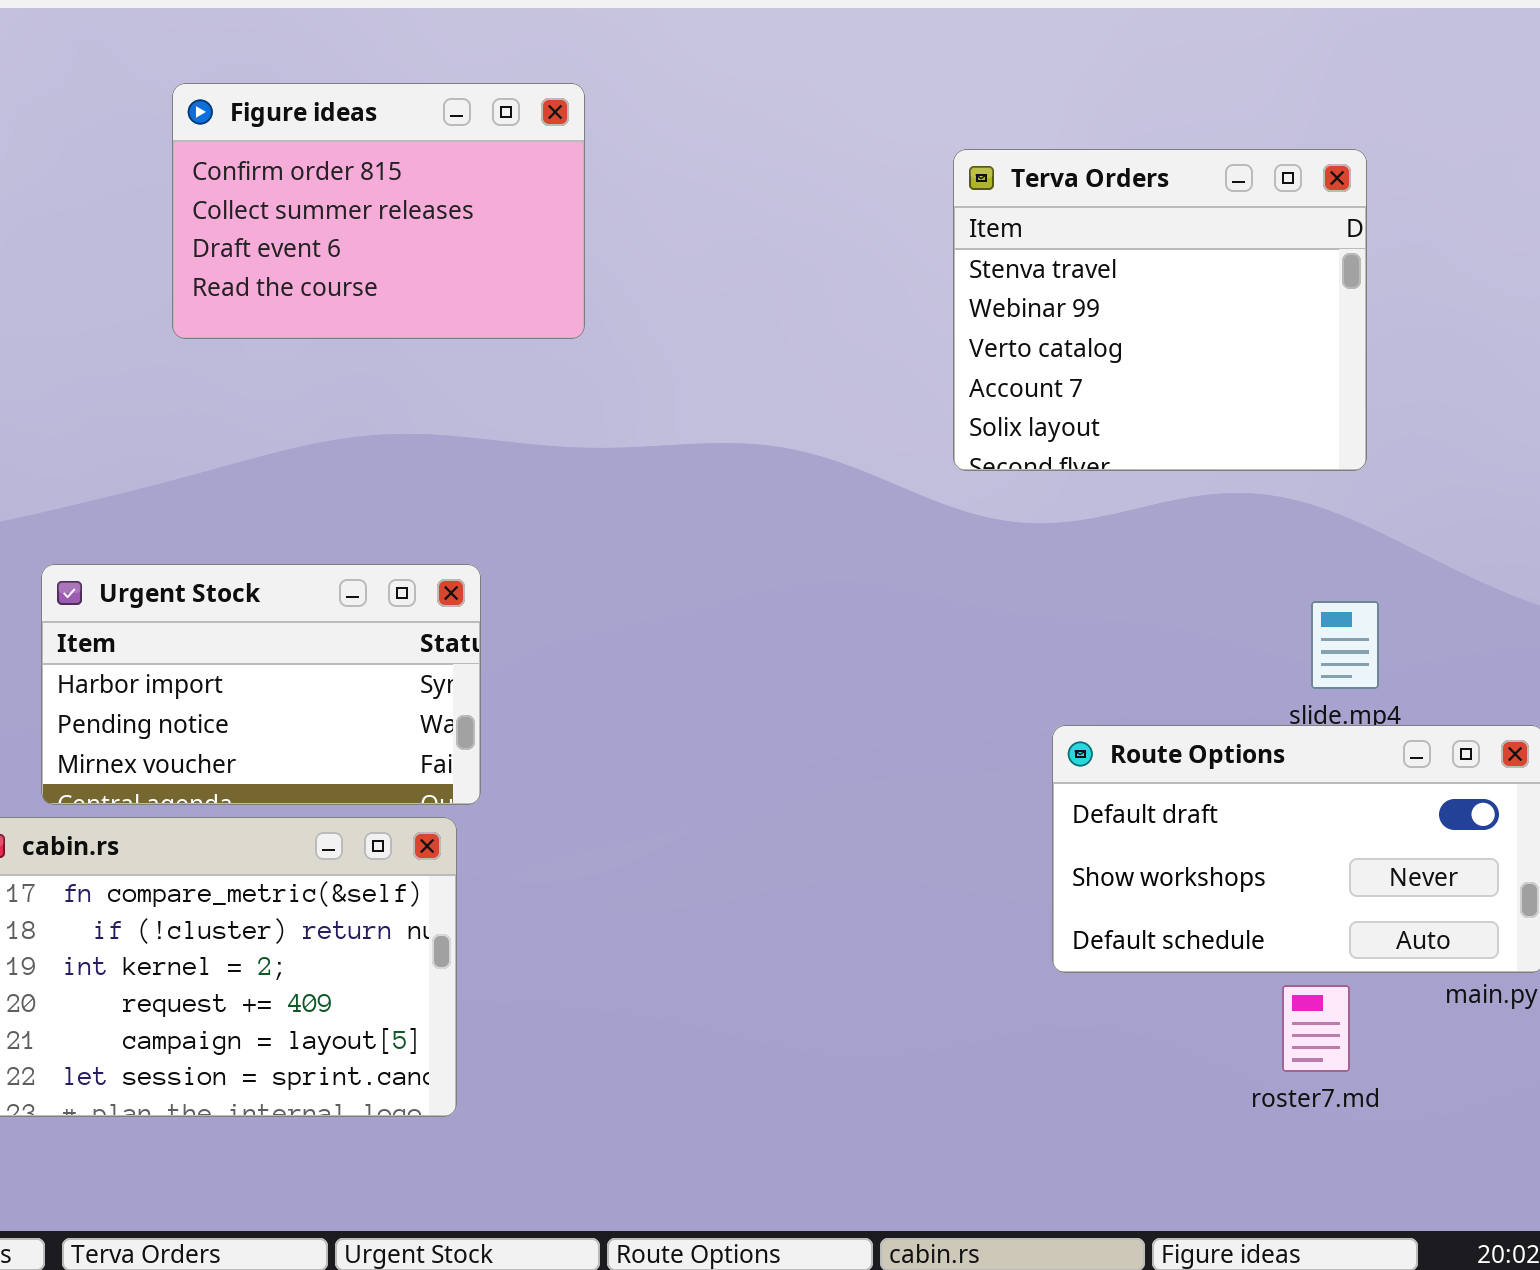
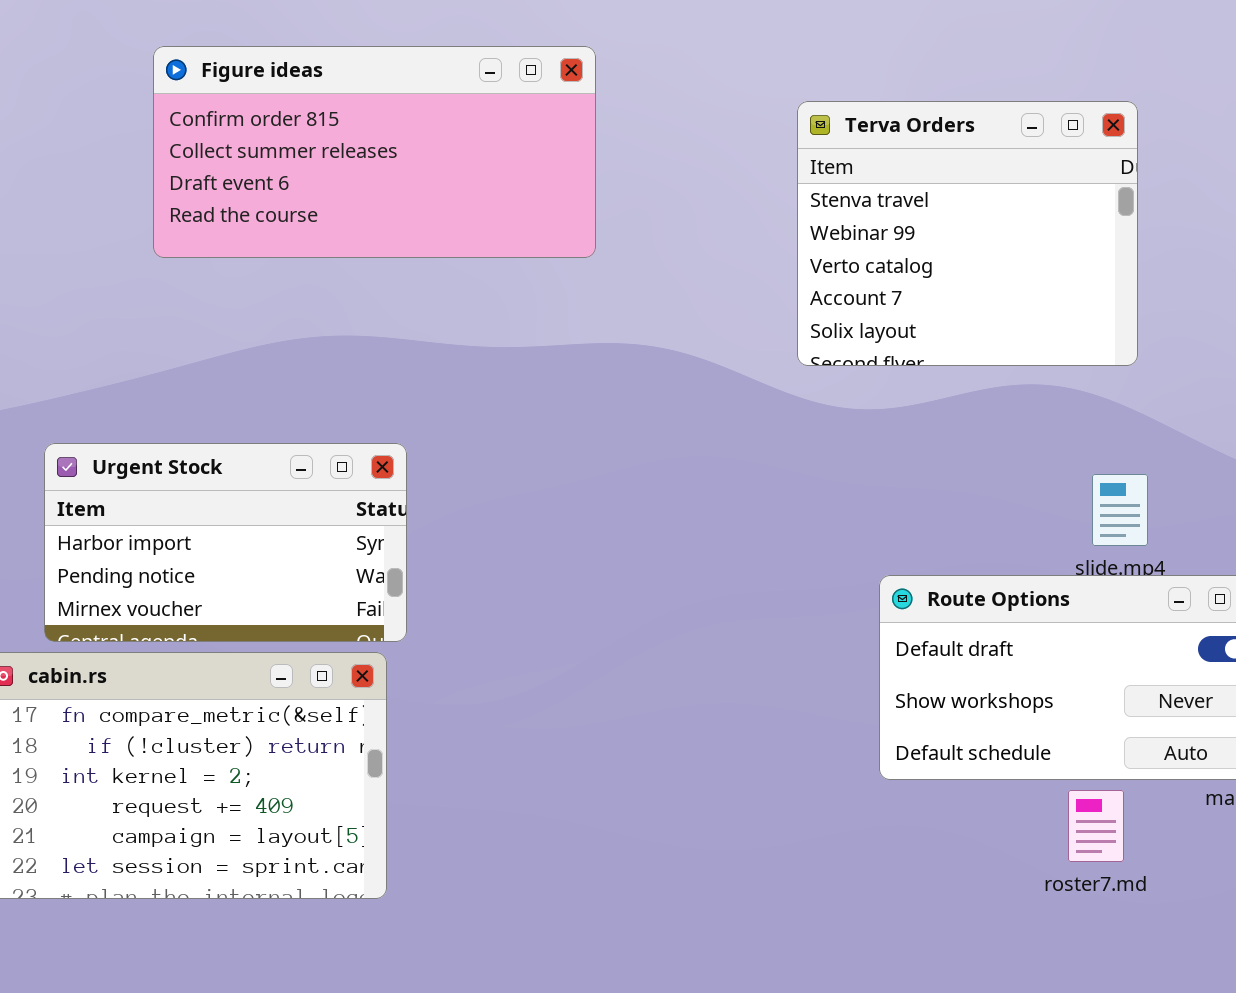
Figure ideas: [172,83,585,339] -> [153,46,596,258], resized

